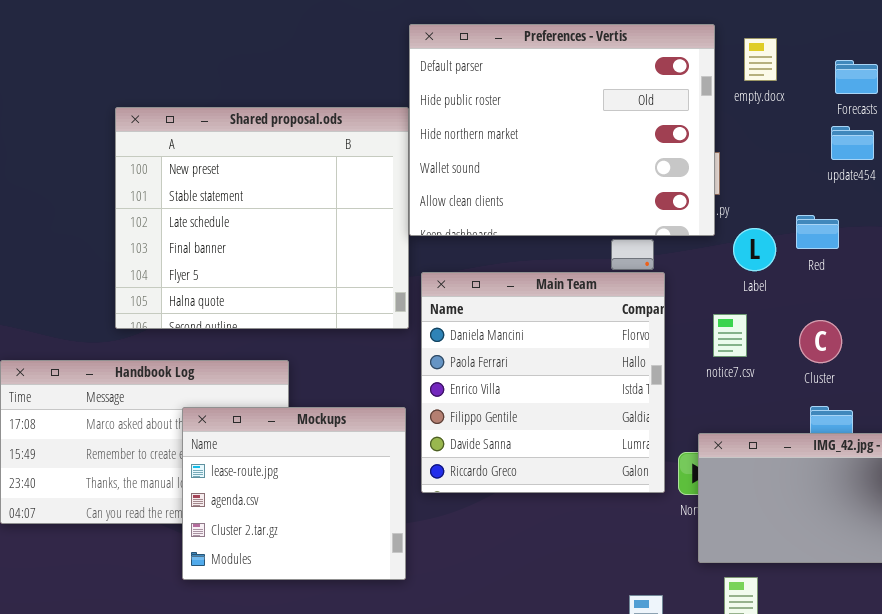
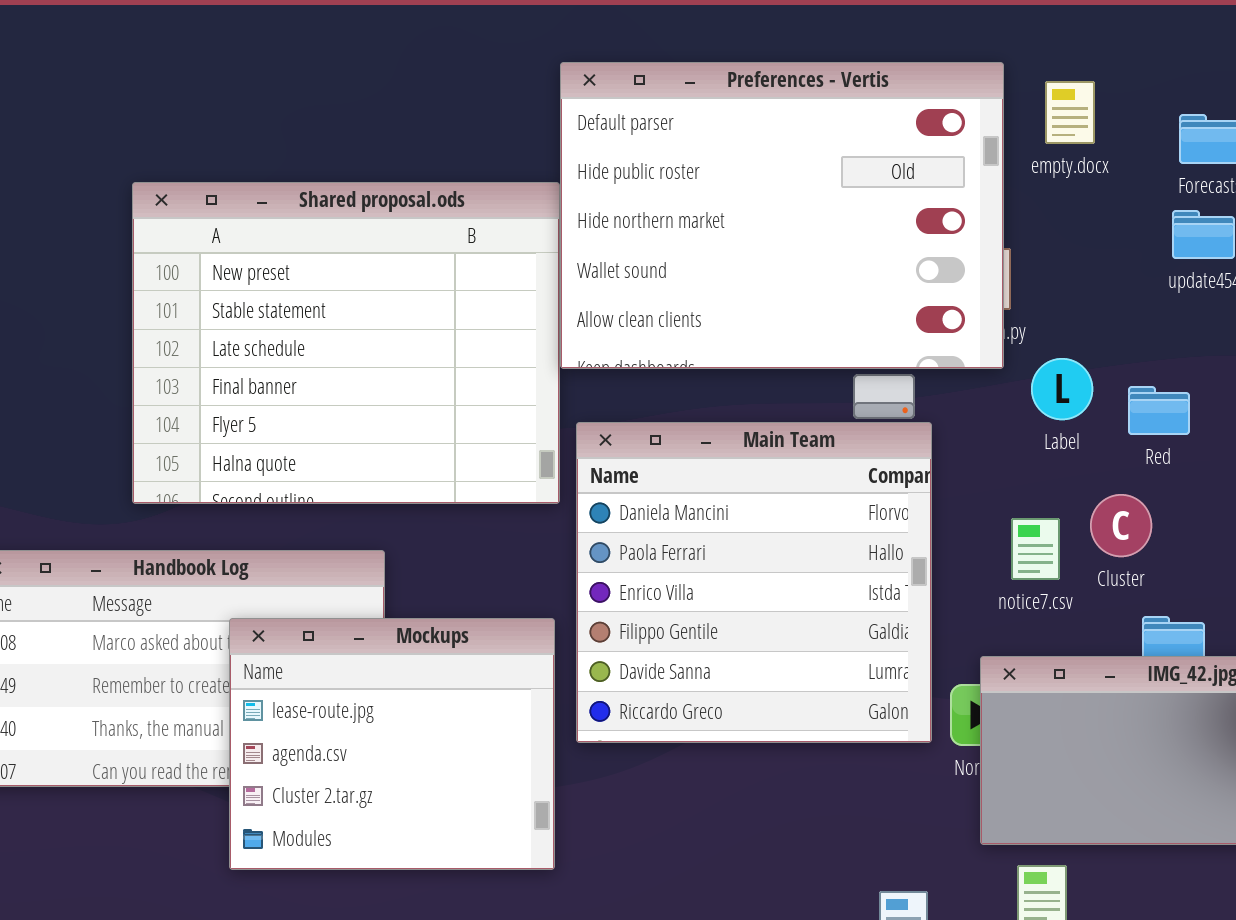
Red: [796,215,839,249] -> [1128,386,1190,435], moved
notice7.csv: [713,314,747,357] -> [1011,518,1060,580], moved
Cluster: [799,320,842,363] -> [1090,494,1152,557], moved

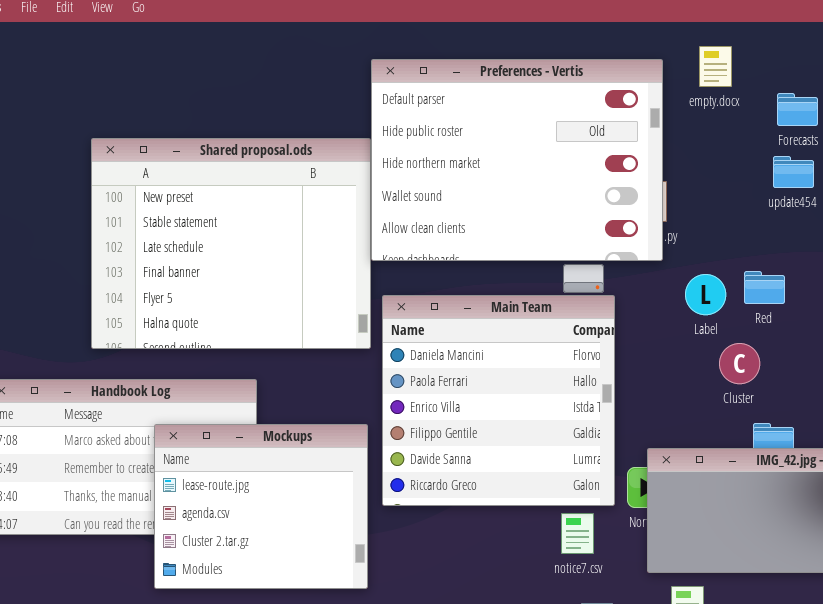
empty.docx: [1045,81,1095,144] -> [699,46,732,87], moved
Label: [1031,358,1093,420] -> [685,274,726,315], moved
notice7.csv: [1011,518,1060,580] -> [561,513,594,554], moved

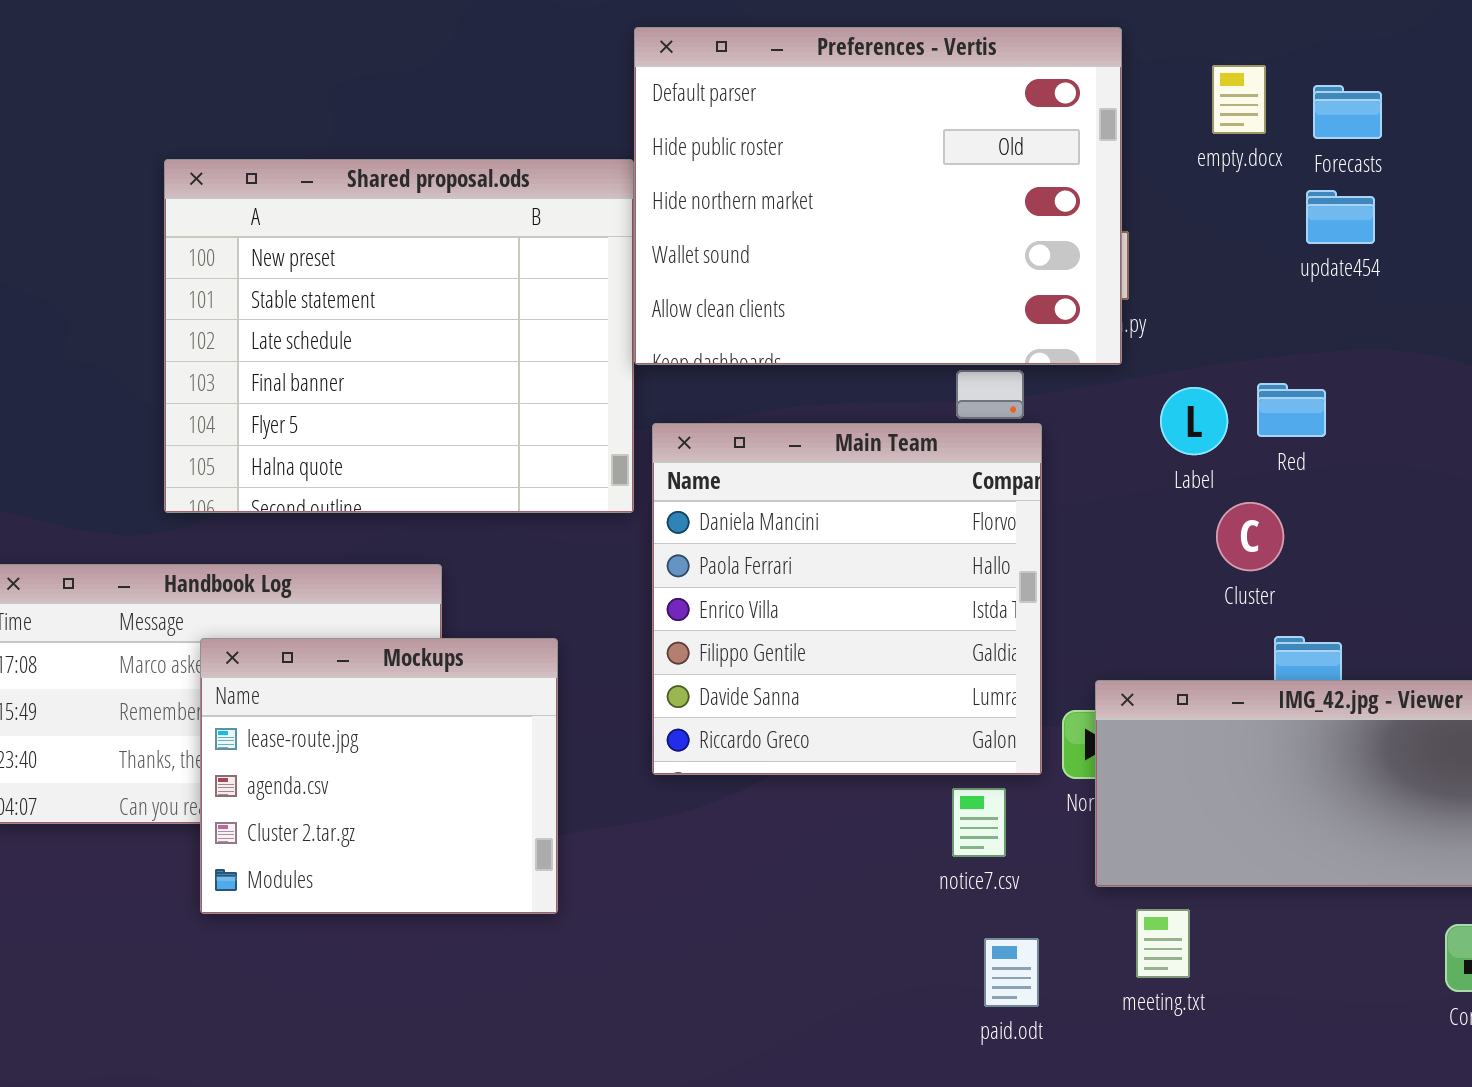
empty.docx: [699,46,732,87] -> [1212,65,1266,134], moved
Mockups: [154,424,368,589] -> [200,638,558,914], moved

